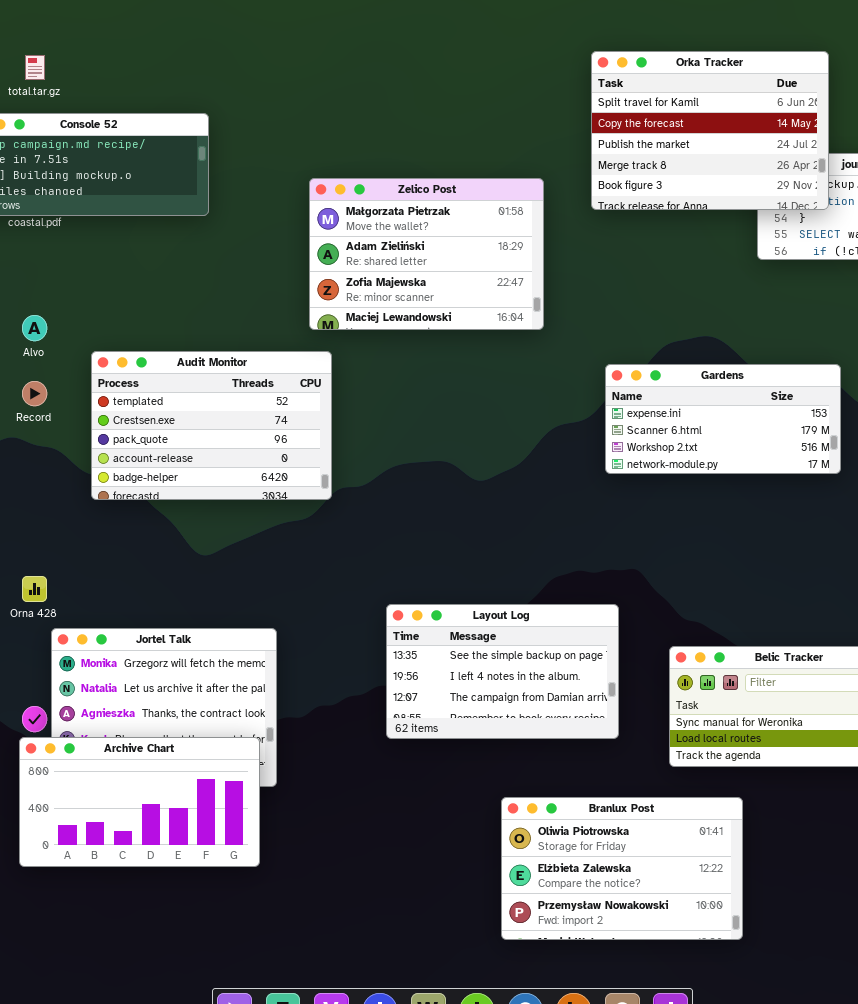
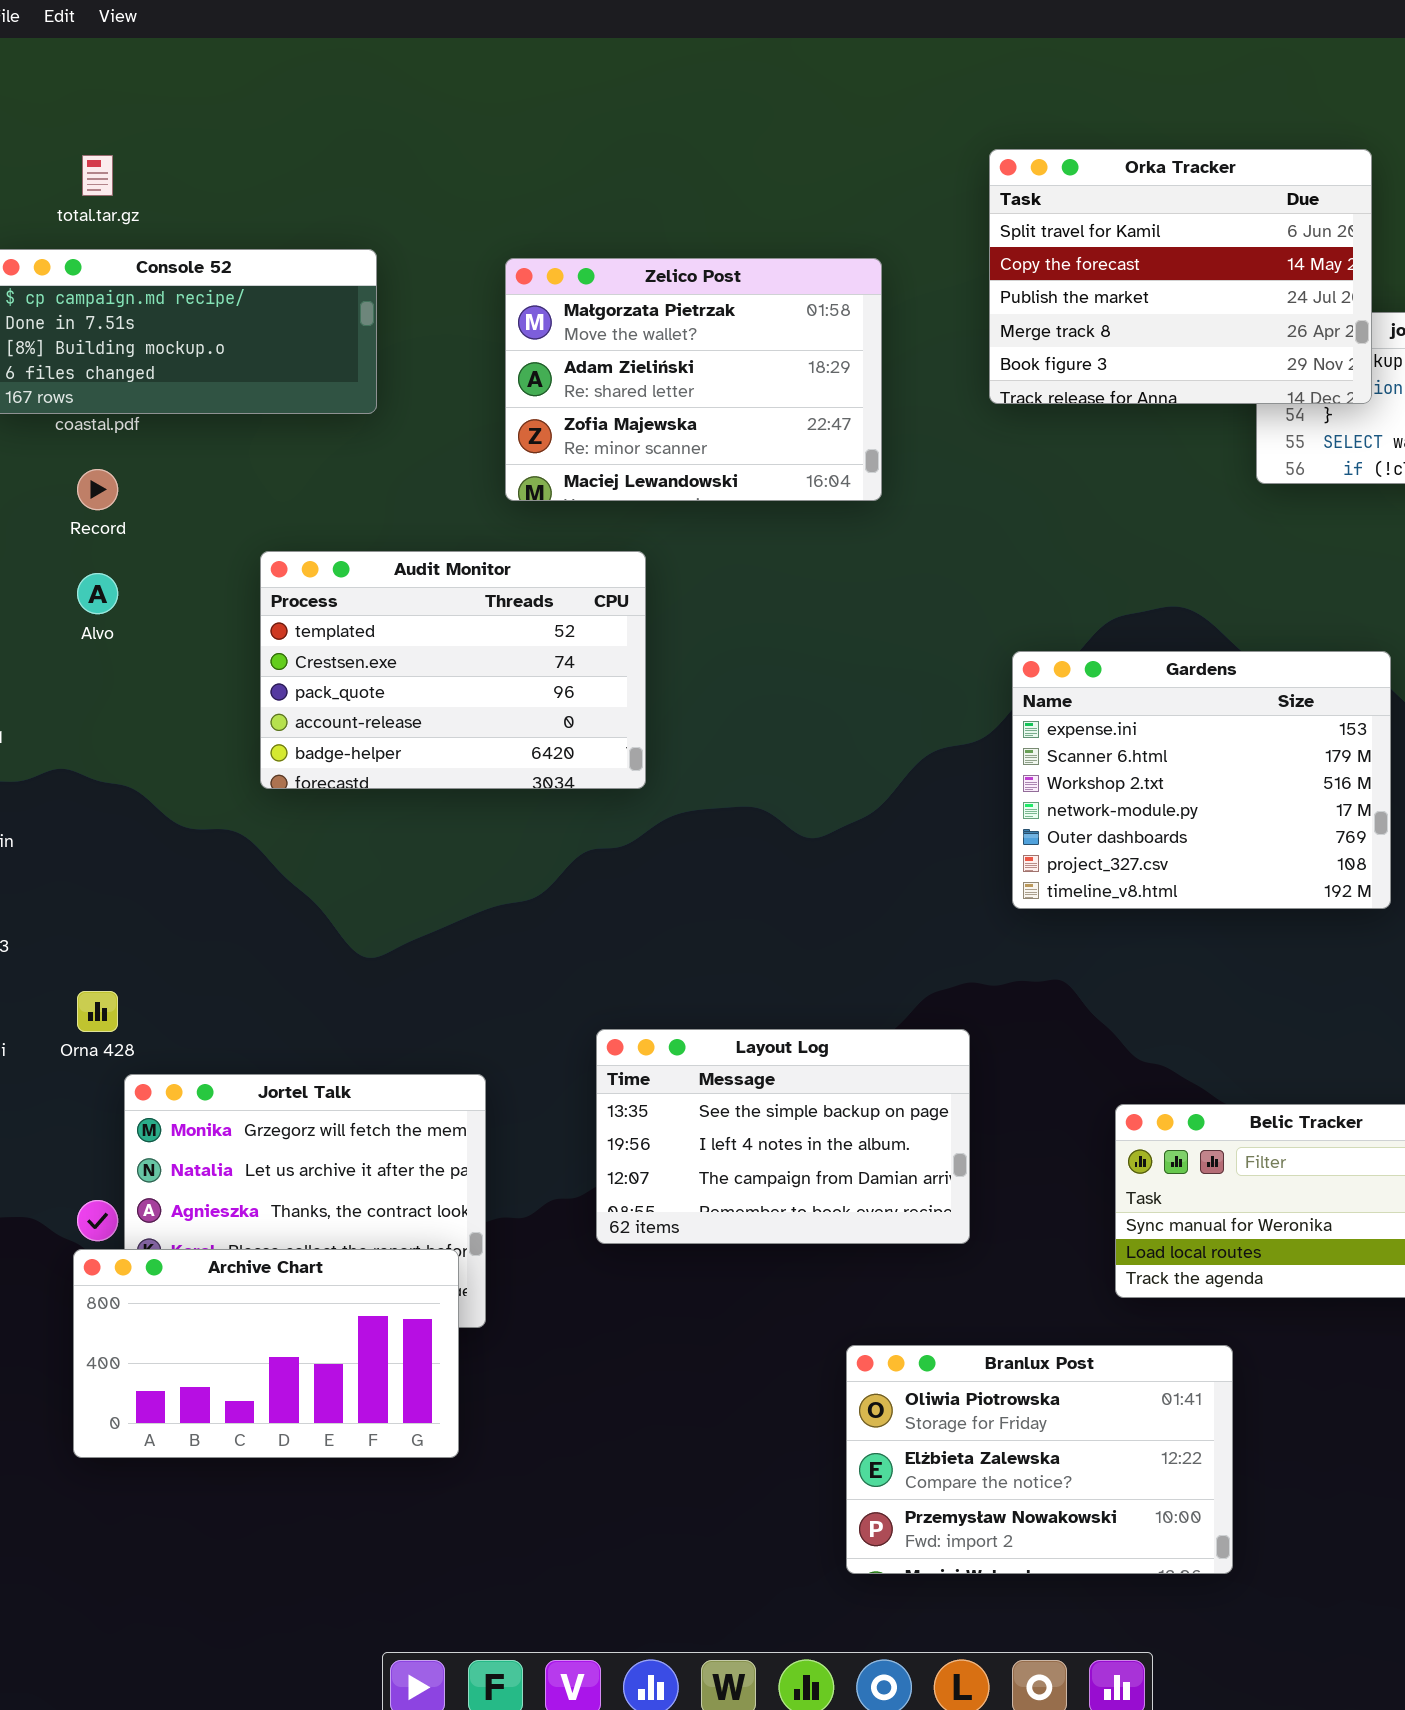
Zelico Post: [309,178,544,330] -> [505,258,882,501], moved
Audit Monitor: [91,351,332,500] -> [260,551,646,789], moved
Gardens: [605,364,841,474] -> [1012,651,1391,909], resized
Record: [22,381,47,406] -> [77,469,118,510], moved
Layout Log: [386,604,619,739] -> [596,1029,970,1244], moved

